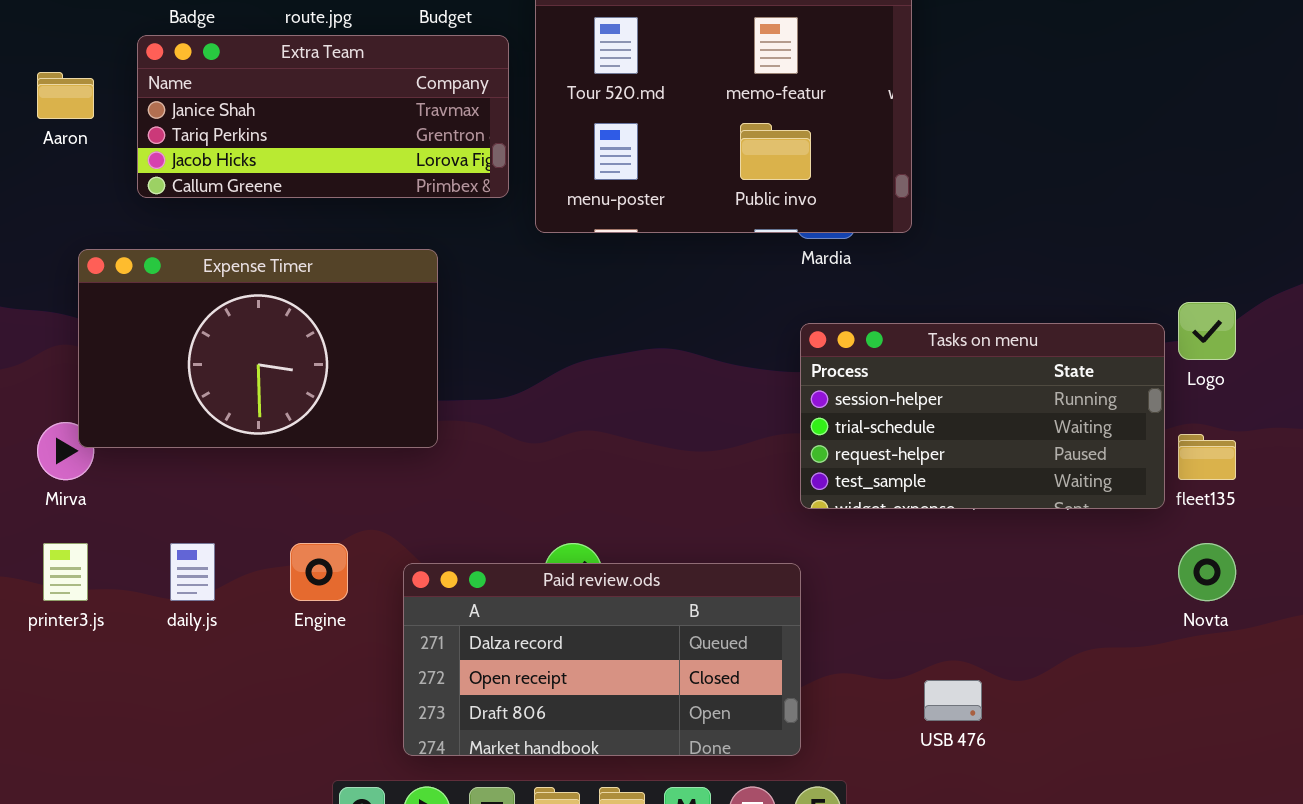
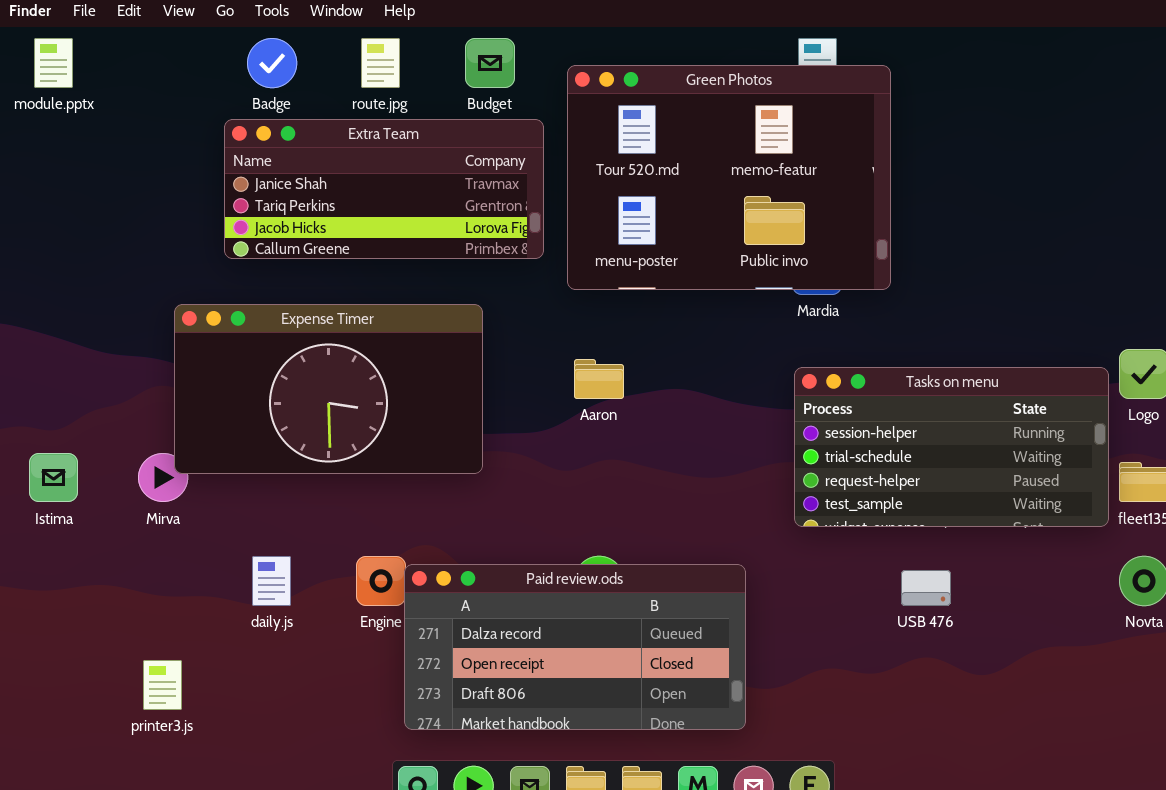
Aaron: [37,72,94,119] -> [574,359,624,399], moved
printer3.js: [43,543,88,601] -> [143,660,182,710], moved
Paid review.ods: [403,563,801,756] -> [404,564,746,730], moved
USB 476: [924,680,982,721] -> [901,570,951,606], moved

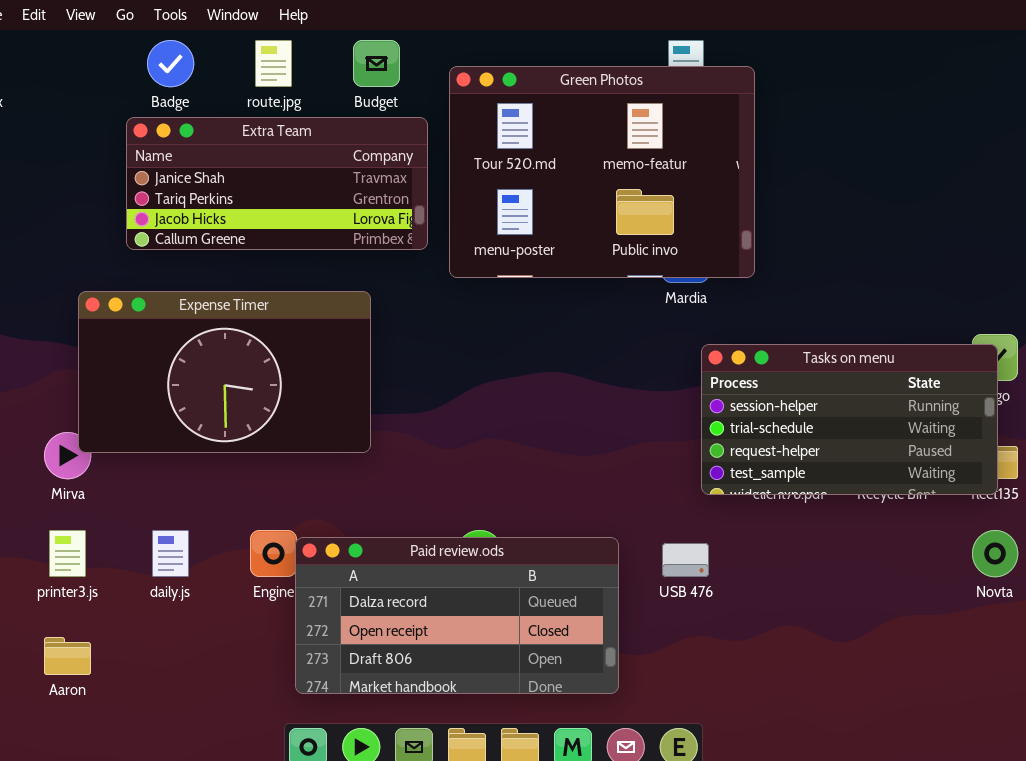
Aaron: [574,359,624,399] -> [44,637,91,675], moved
Tasks on menu: [794,367,1109,527] -> [701,344,998,495], moved
USB 476: [901,570,951,606] -> [662,543,709,577], moved
printer3.js: [143,660,182,710] -> [49,530,86,577], moved

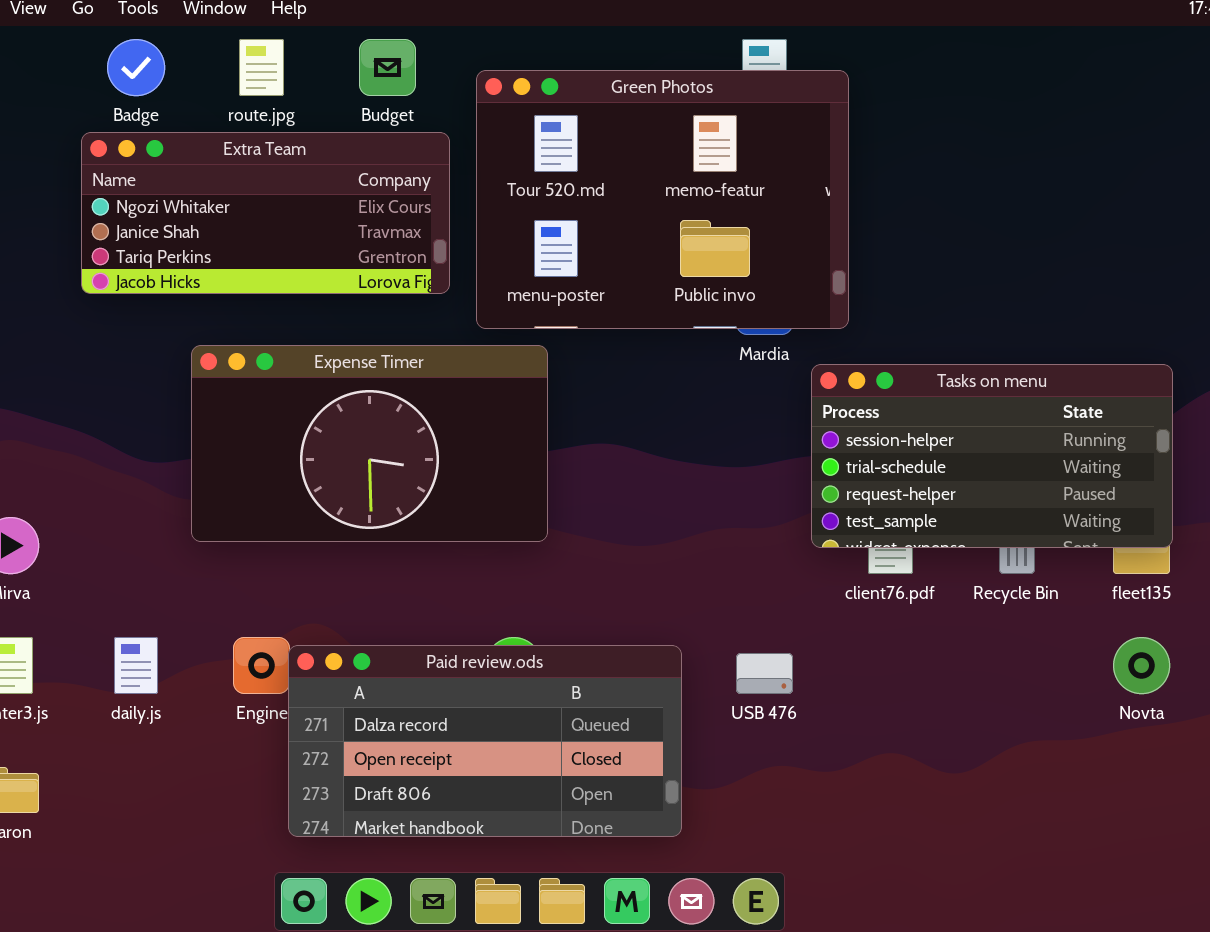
Extra Team: [126,117,428,250] -> [81,132,450,294], scrolled up 1 row
Expense Timer: [78,291,371,453] -> [191,345,548,542], moved
Tasks on menu: [701,344,998,495] -> [811,364,1173,548], moved

